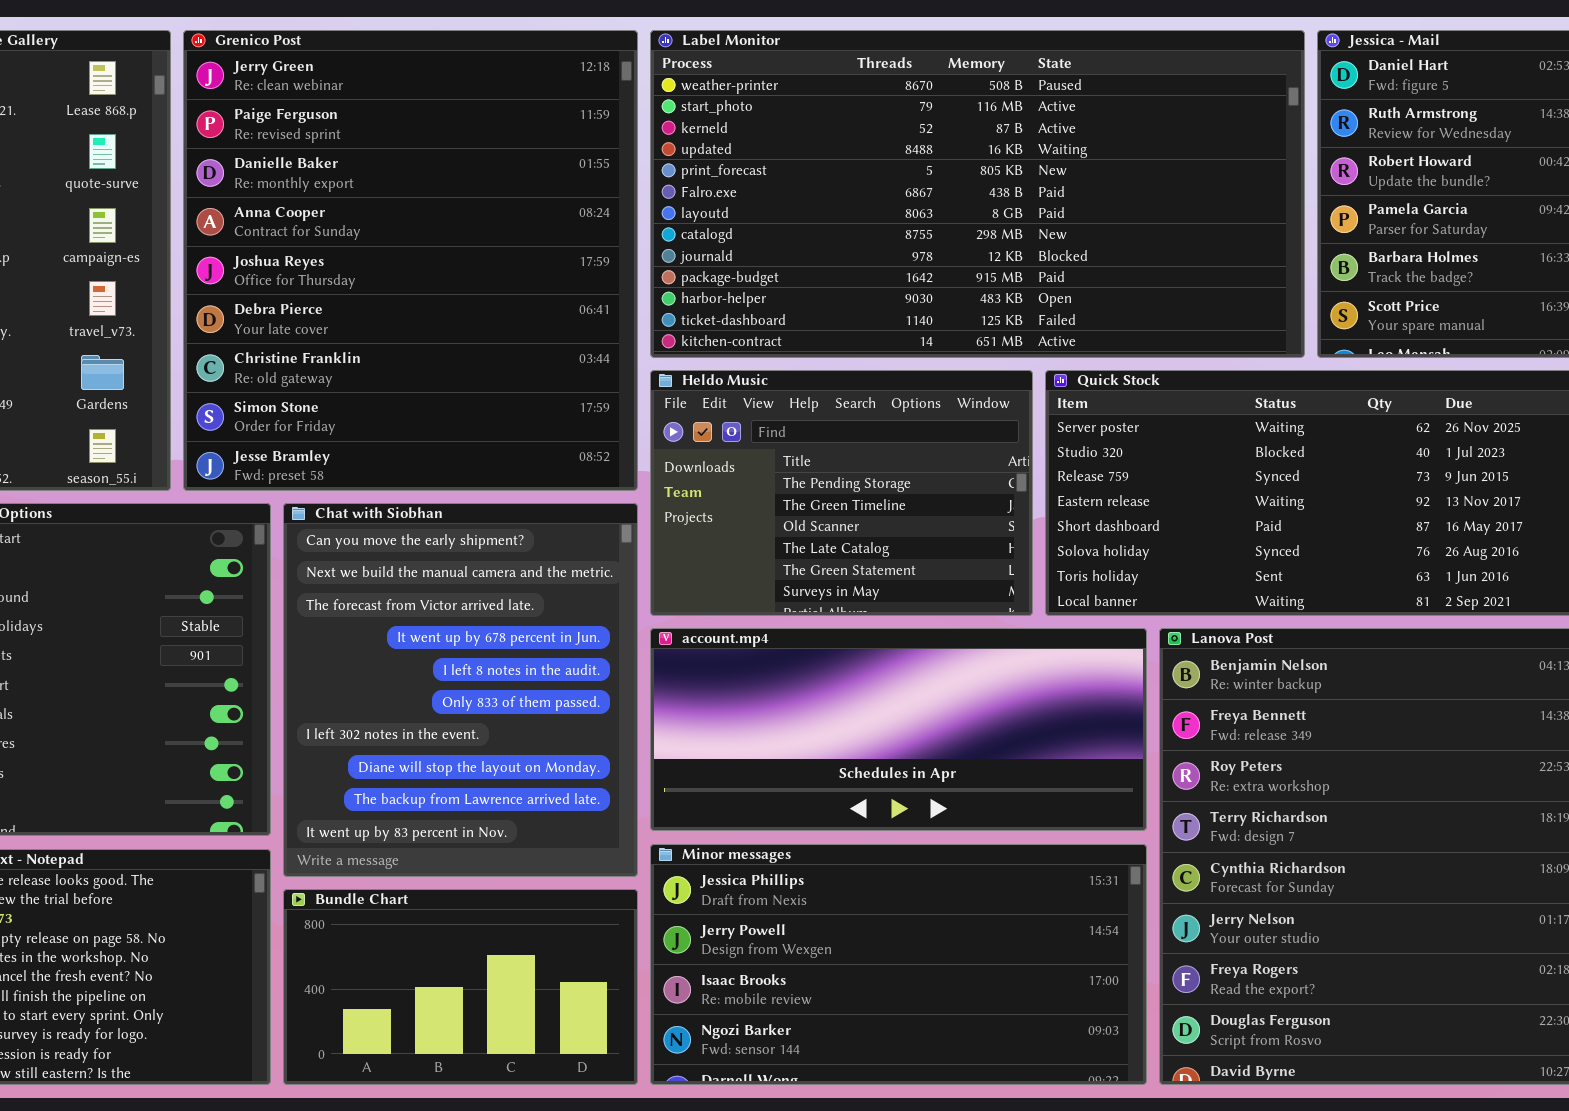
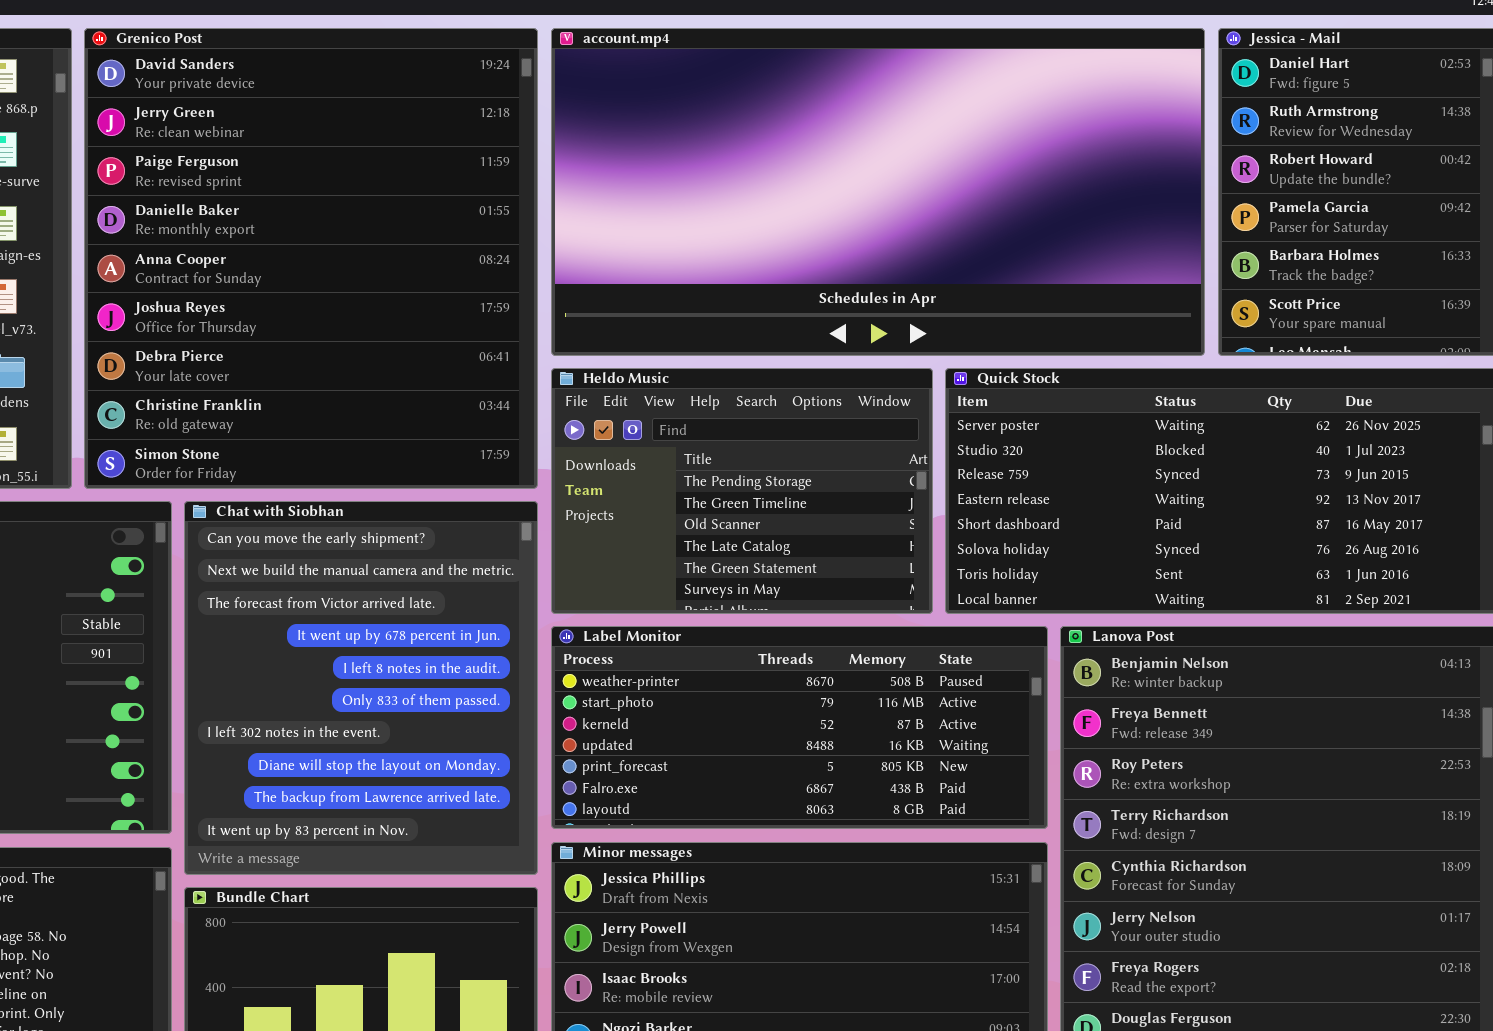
Grenico Post: [183,30,638,491] -> [84,28,538,489], scrolled up 1 row
Label Monitor: [650,30,1305,358] -> [551,626,1048,829], moved, resized
account.mp4: [650,628,1147,831] -> [551,28,1205,356], moved, resized

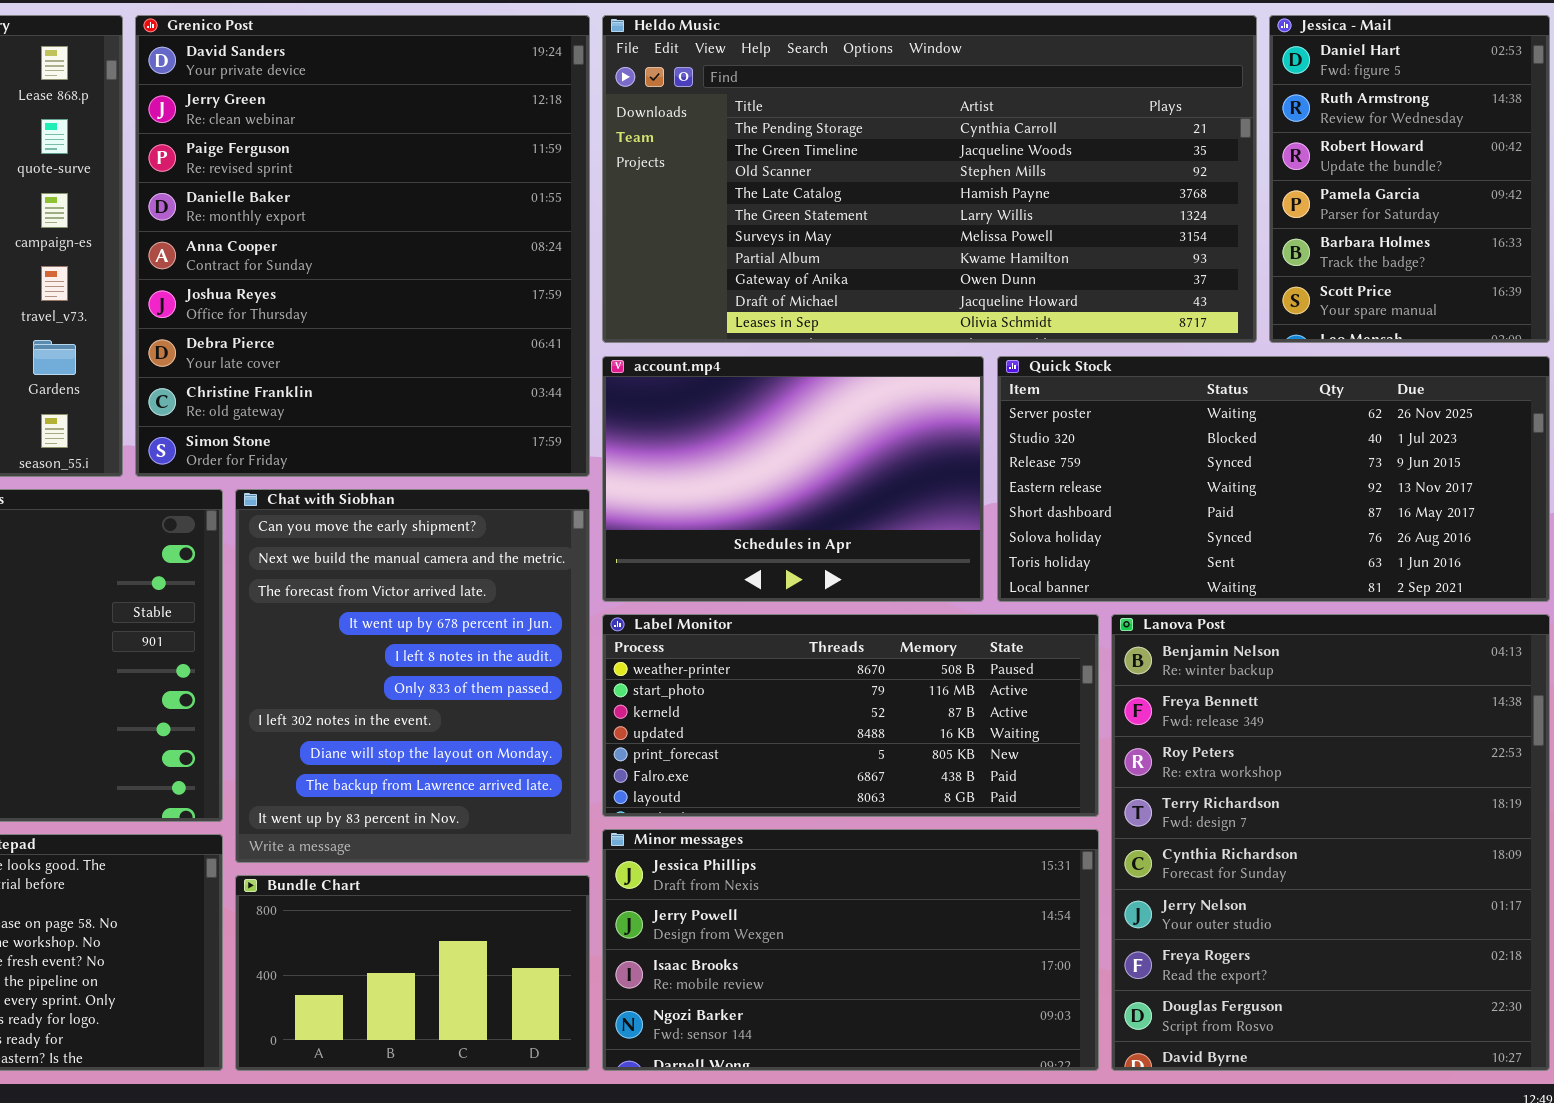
account.mp4: [551,28,1205,356] -> [602,356,984,602], moved, resized
Heldo Music: [551,368,933,614] -> [602,15,1257,343], moved, resized

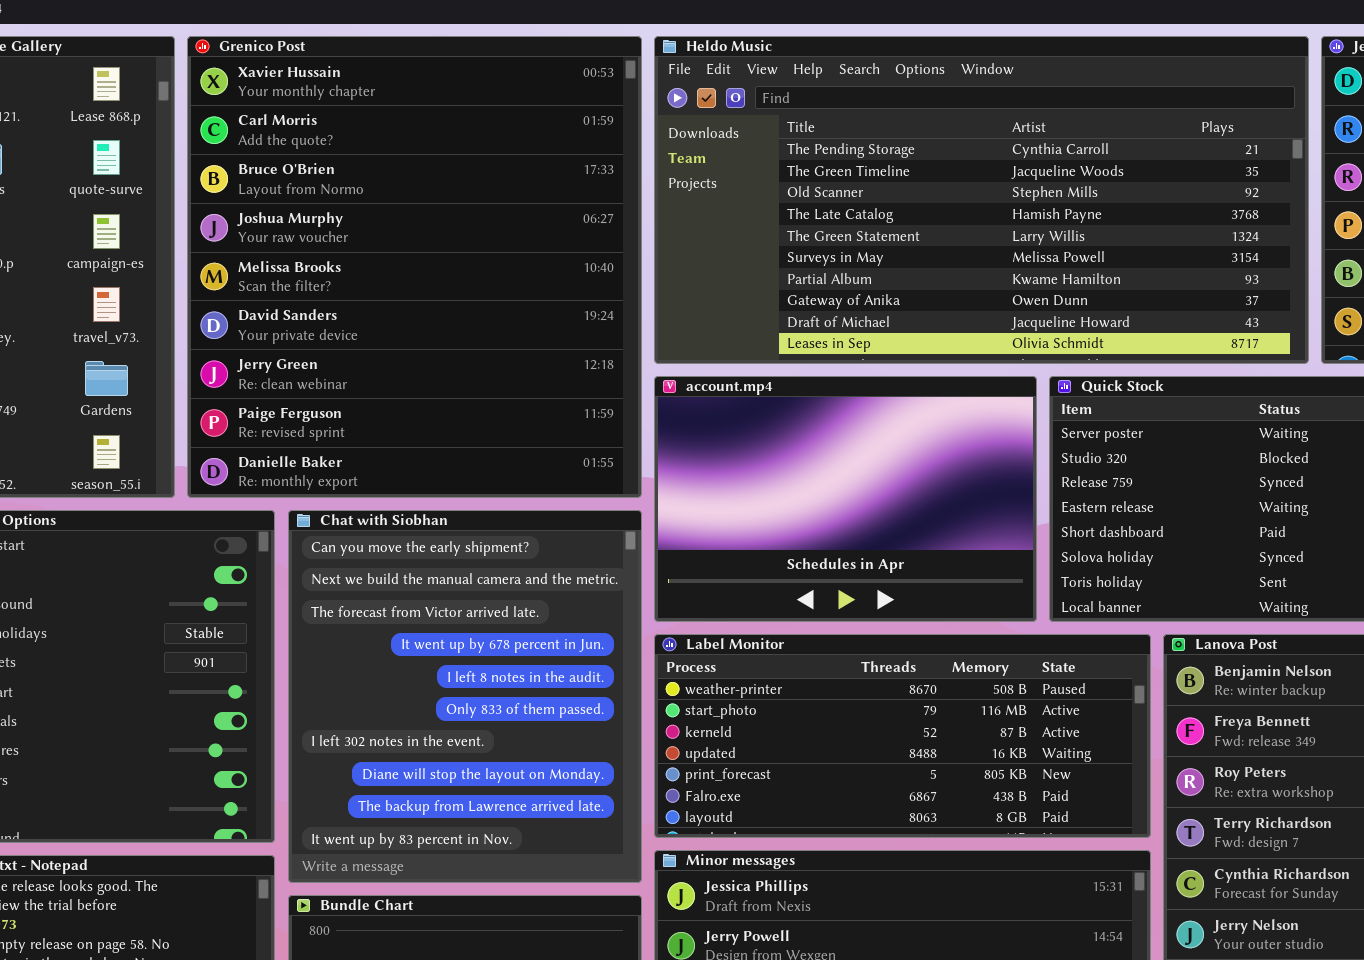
Grenico Post: [135,15,590,477] -> [187,36,642,498], scrolled up 5 rows

